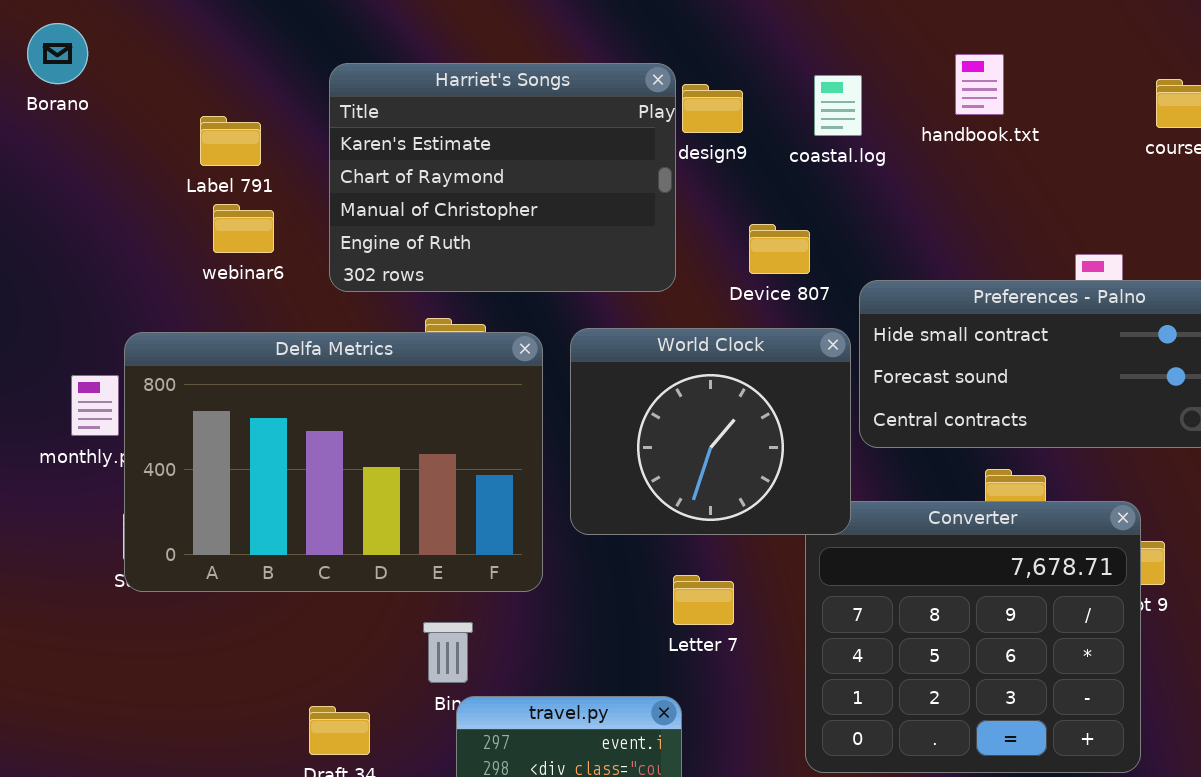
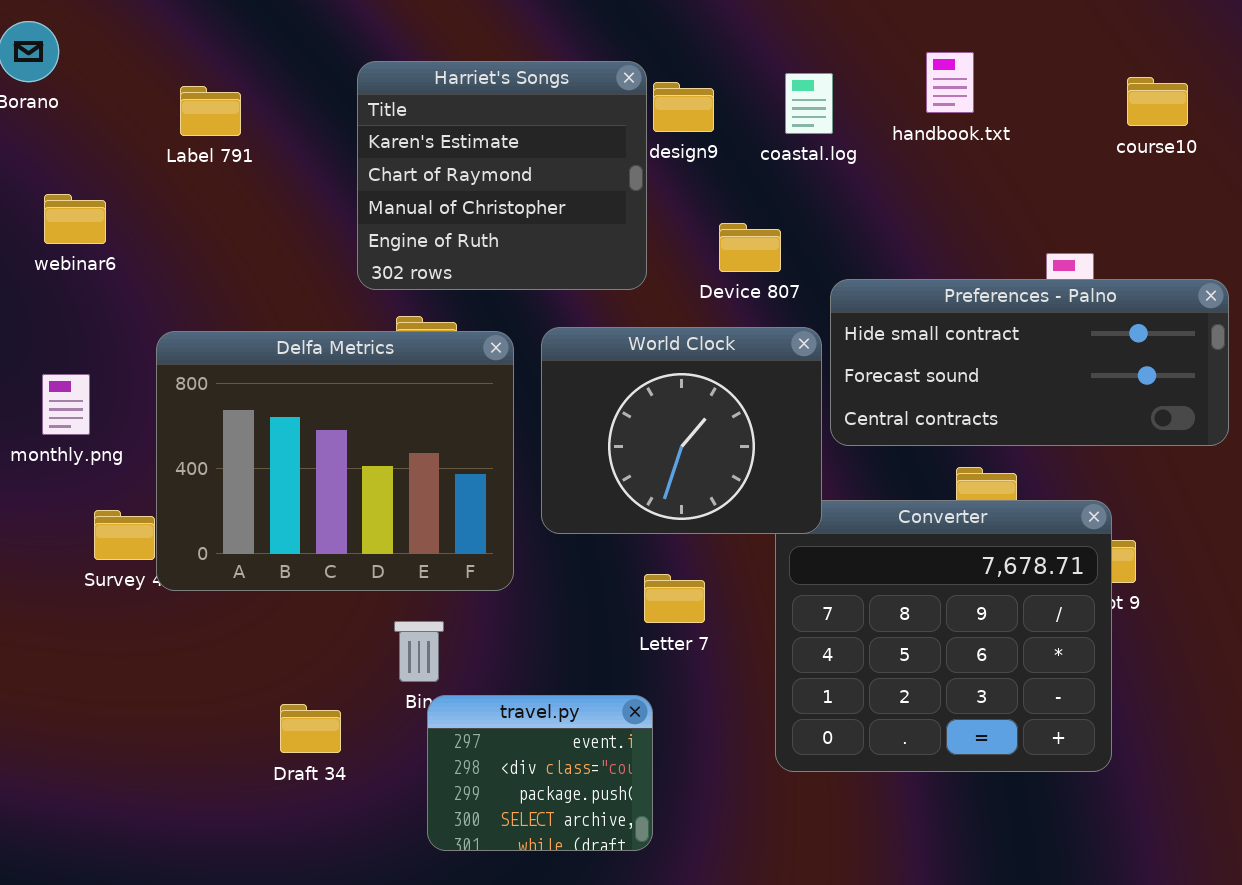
Harriet's Songs: [329,63,676,292] -> [357,61,647,290], resized
Label 791: [200,116,261,166] -> [180,86,241,136], moved
webinar6: [213,204,274,253] -> [44,194,106,244], moved
Delfa Metrics: [124,332,543,592] -> [156,331,514,591], resized

